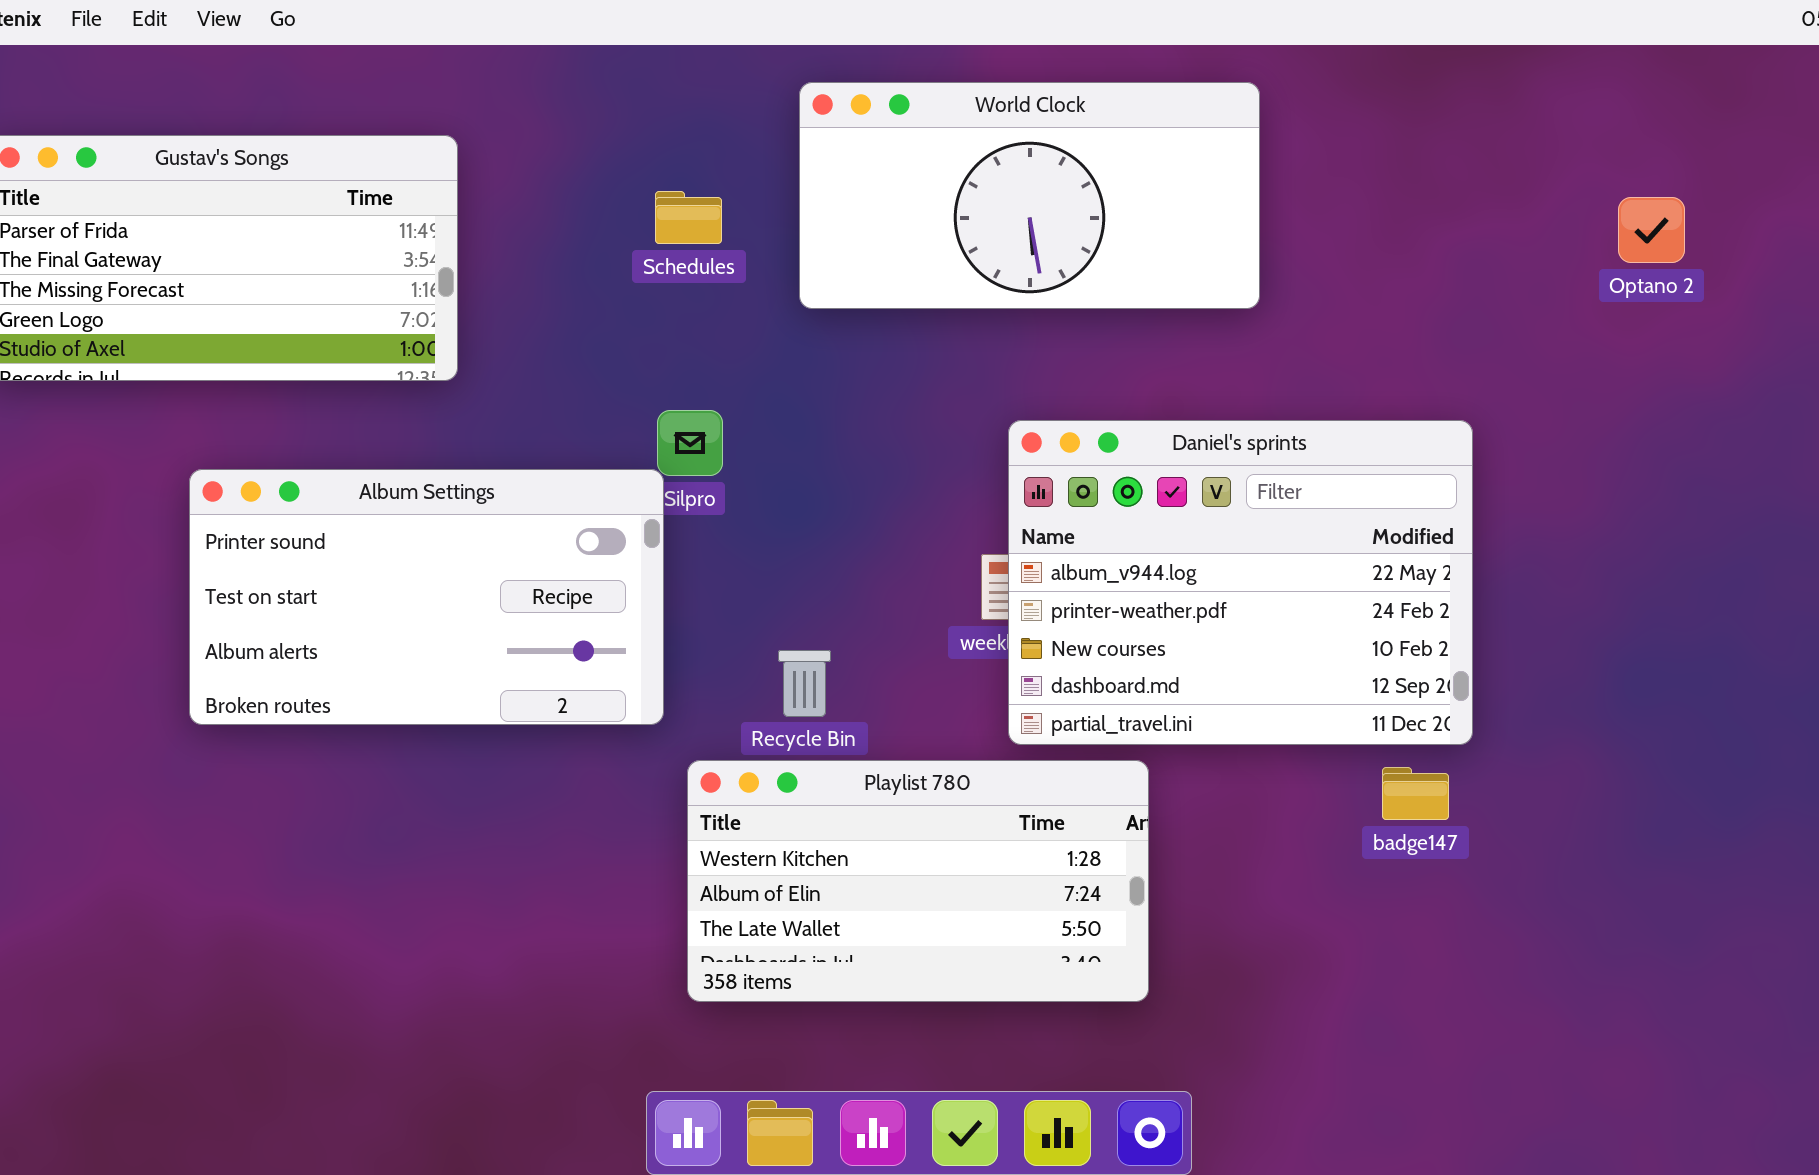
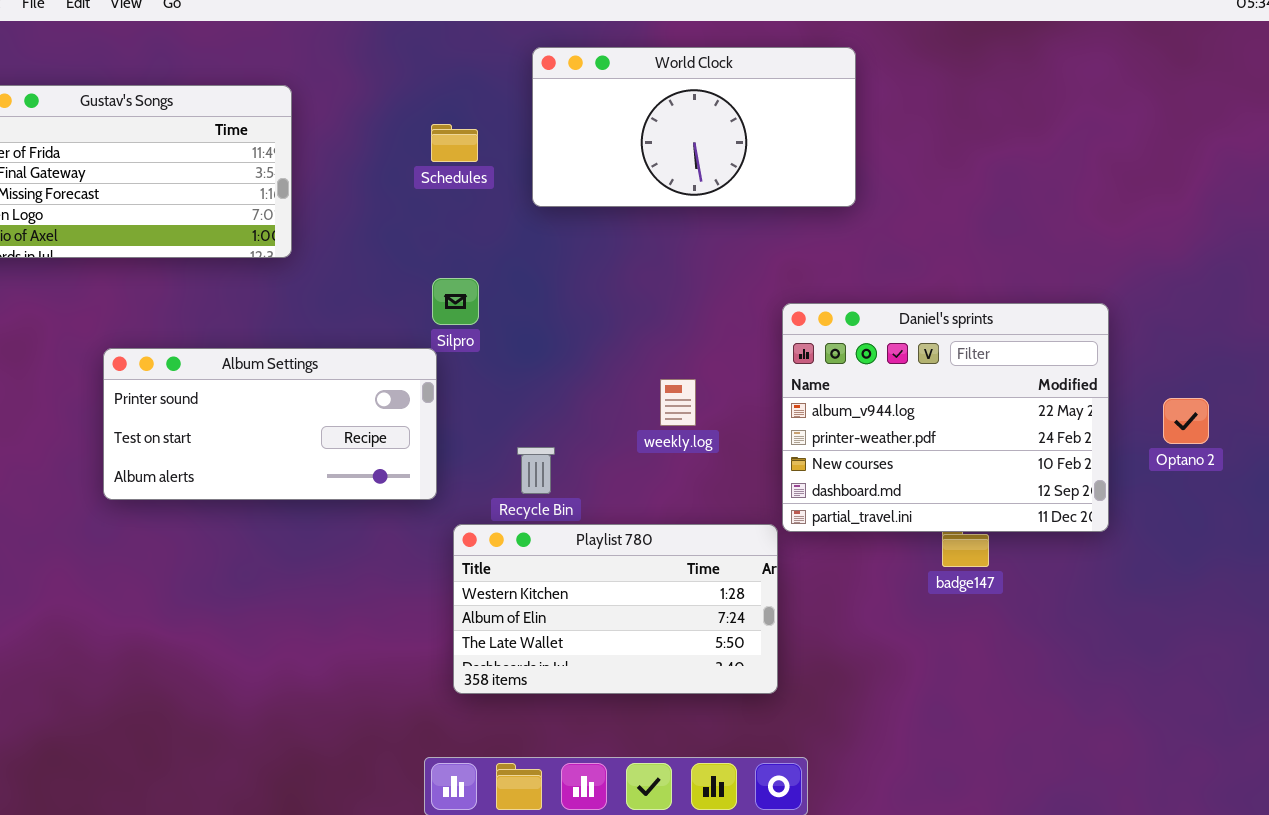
Optano 2: [1618,197,1685,263] -> [1163,398,1209,444], moved
Daniel's sprints: [1008,420,1473,745] -> [782,303,1109,532], moved
Album Settings: [189,469,664,725] -> [103,348,437,500], resized

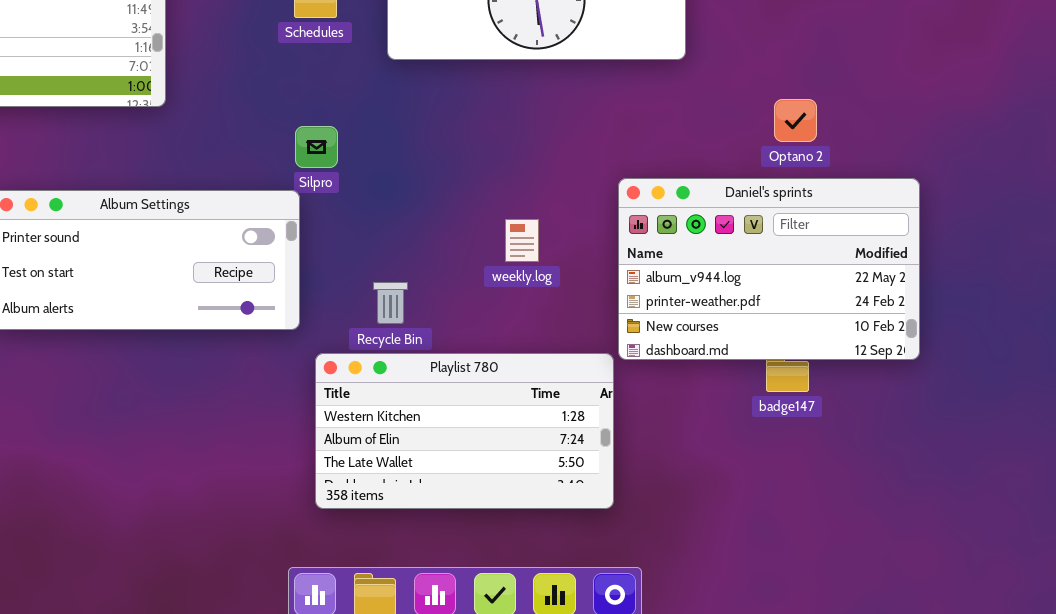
Daniel's sprints: [782,303,1109,532] -> [618,178,920,360], resized
Optano 2: [1163,398,1209,444] -> [774,99,817,142], moved

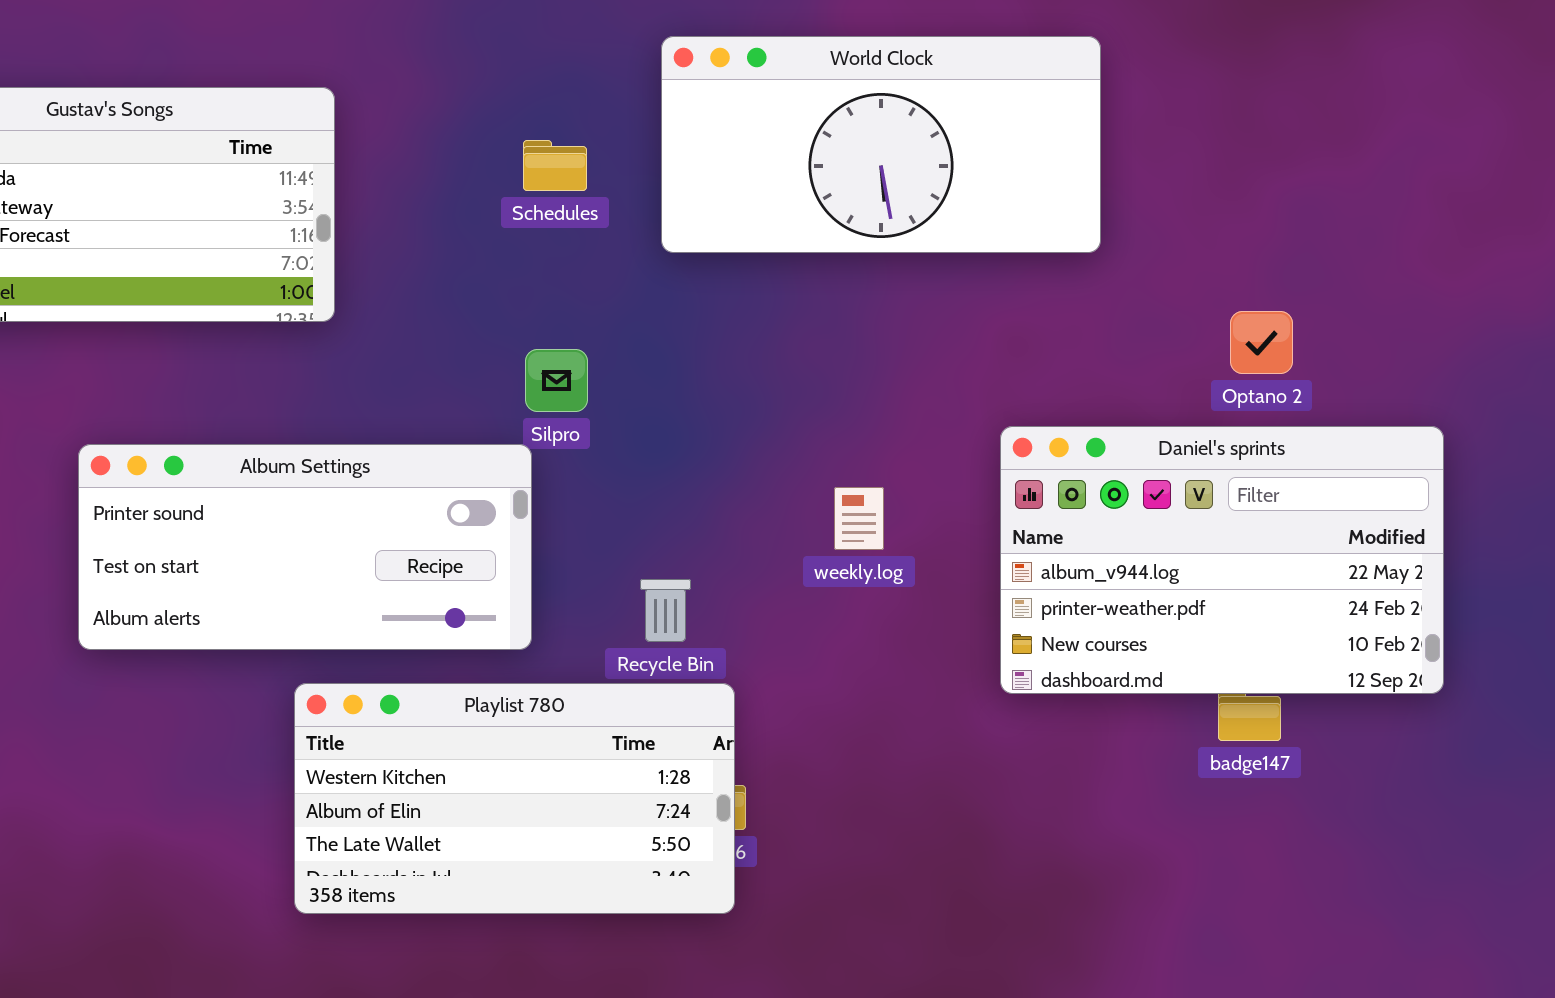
Playlist 780: [315,353,614,509] -> [294,683,735,914], moved

